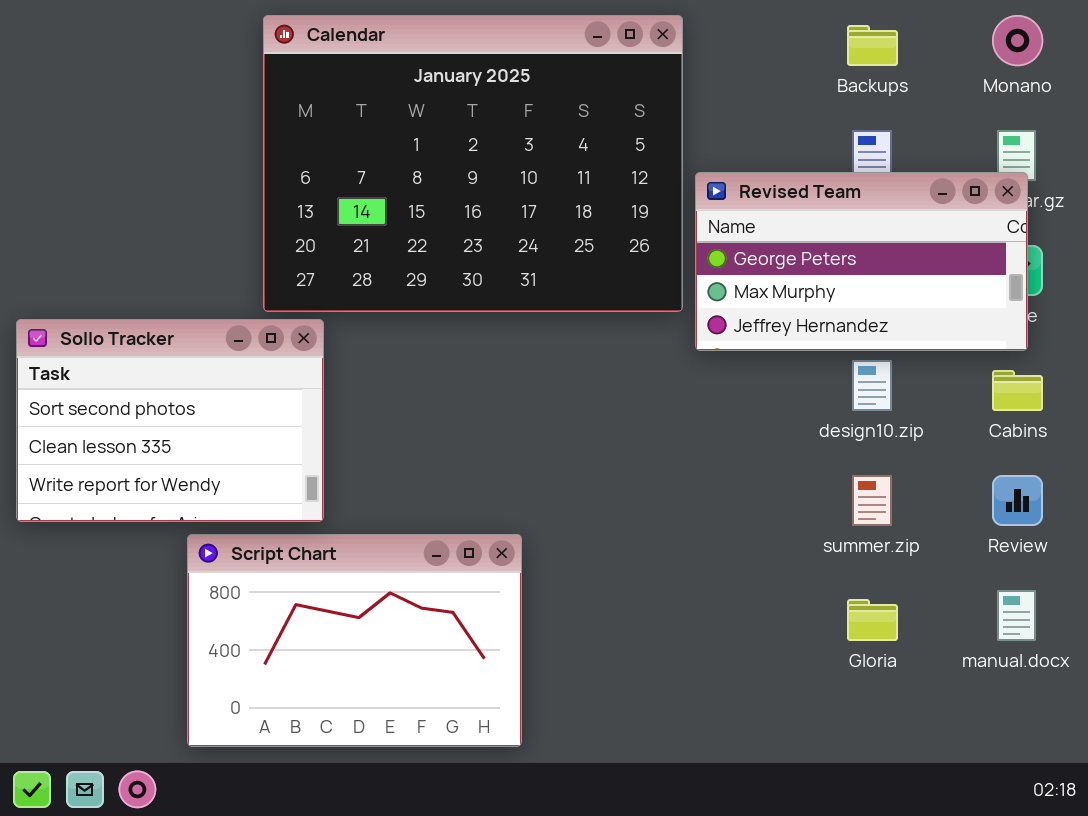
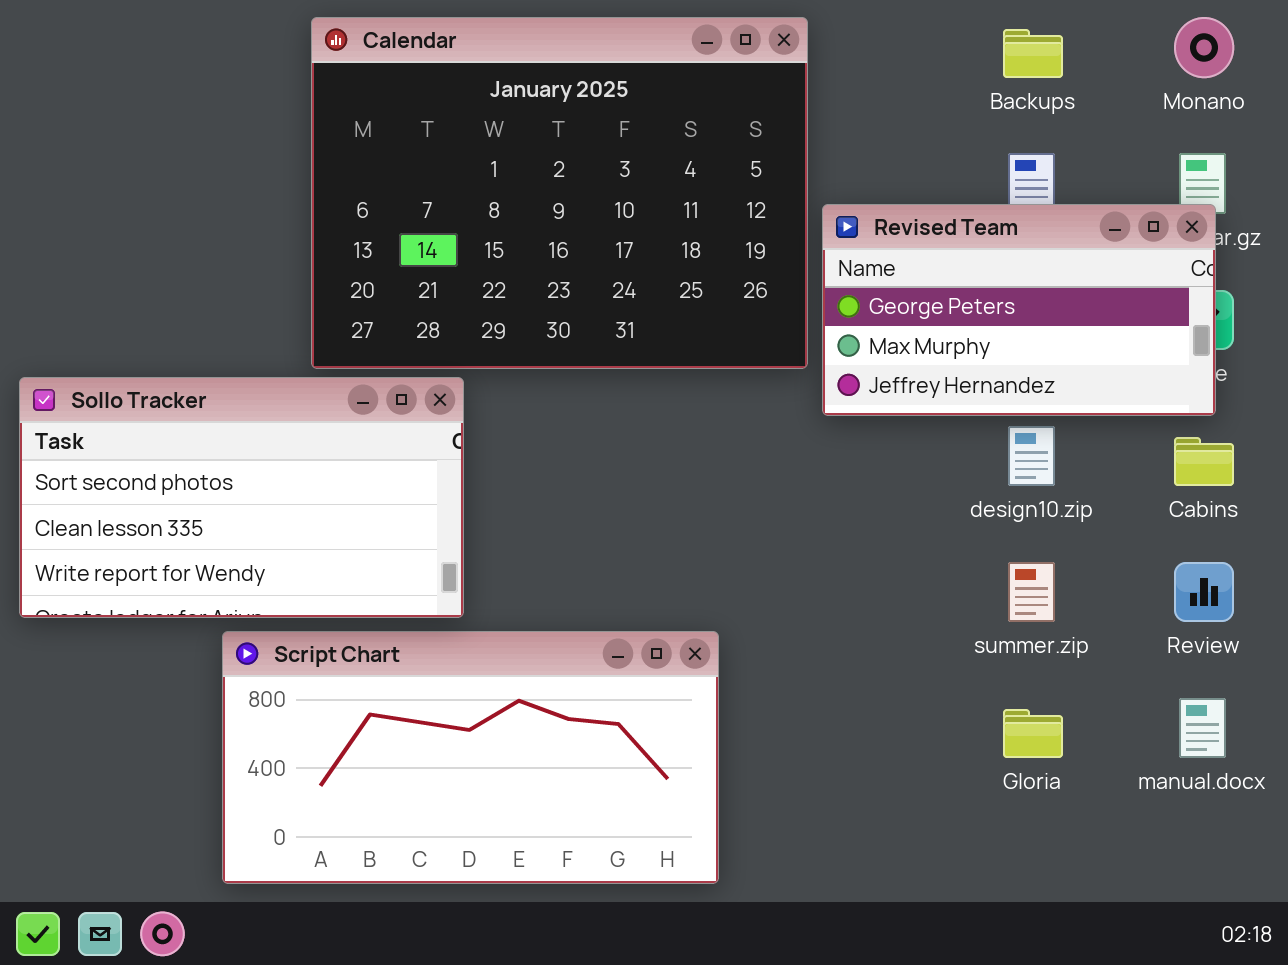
Sollo Tracker: [16,319,324,522] -> [19,377,464,618], resized
Script Chart: [187,534,522,747] -> [222,631,719,884], resized

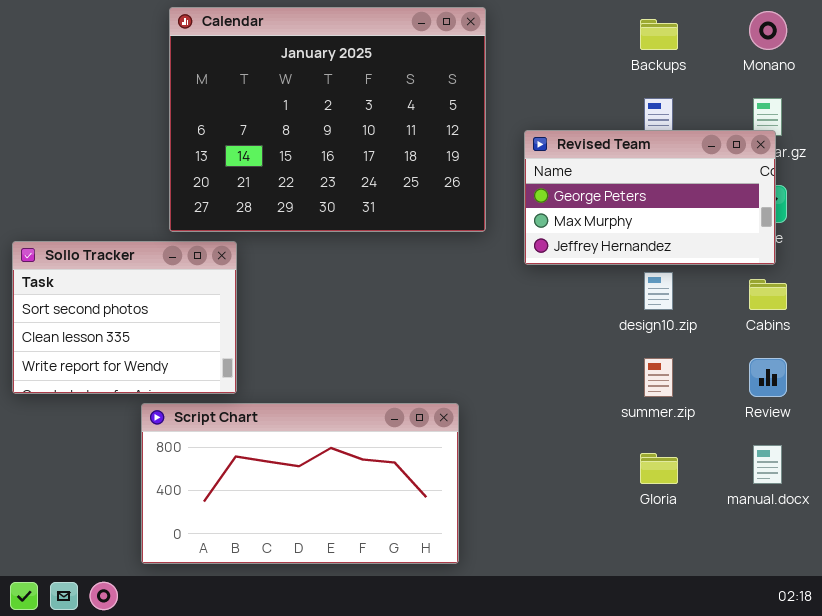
Calendar: [311,17,808,369] -> [169,7,486,232], moved
Sollo Tracker: [19,377,464,618] -> [12,241,237,394], resized

